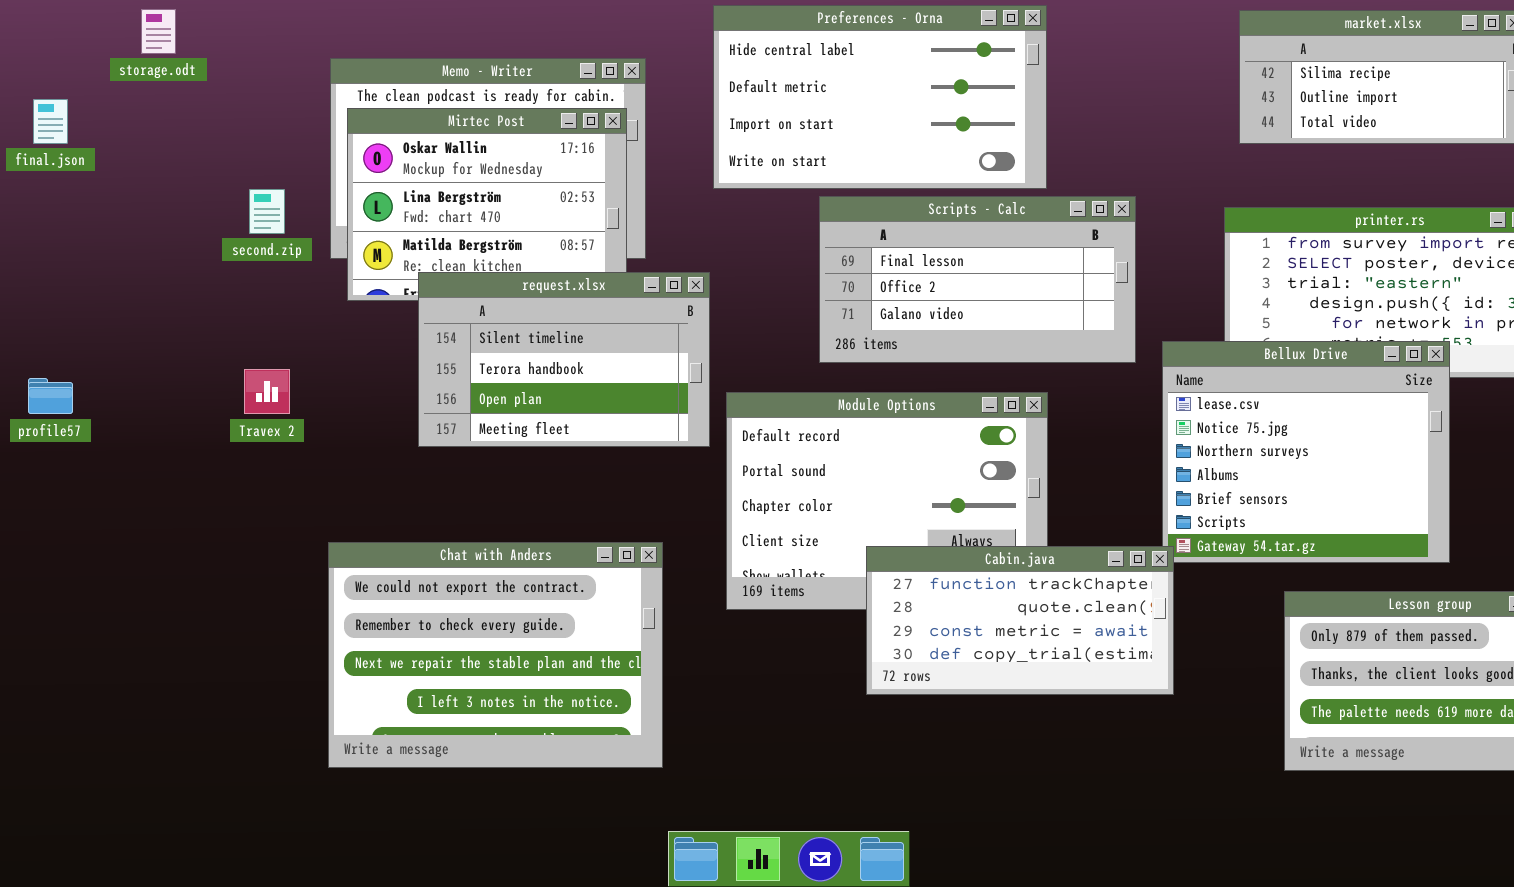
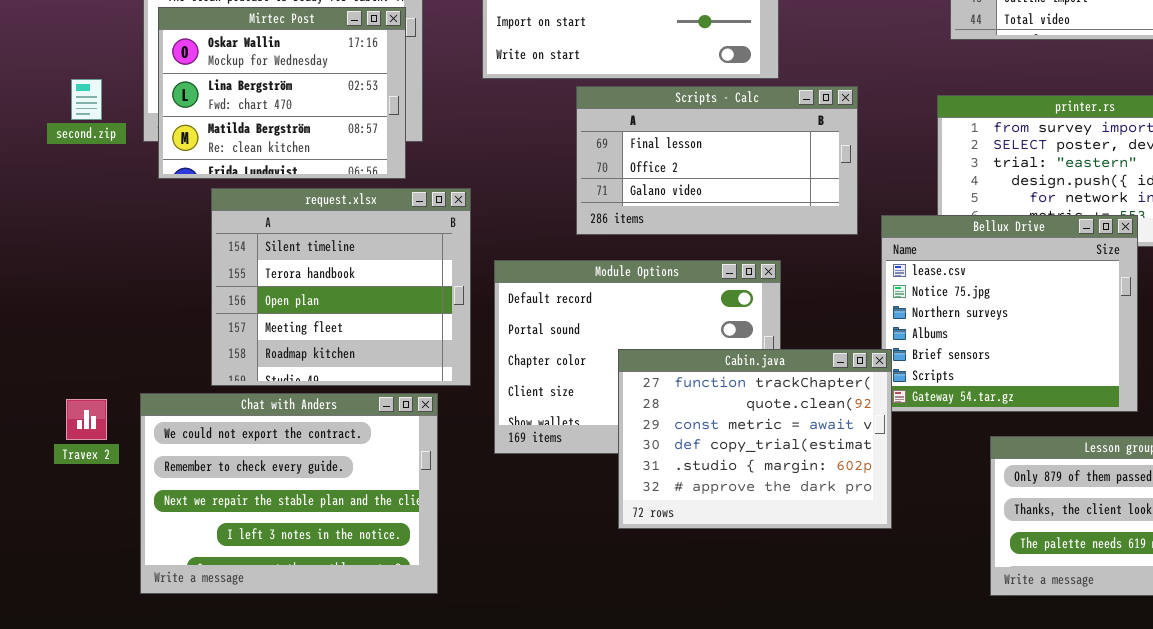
request.xlsx: [418,272,710,447] -> [211,188,471,386], moved, resized
Travex 2: [244,369,290,414] -> [66,399,107,440], moved
Cabin.java: [866,546,1174,695] -> [618,349,892,529], resized

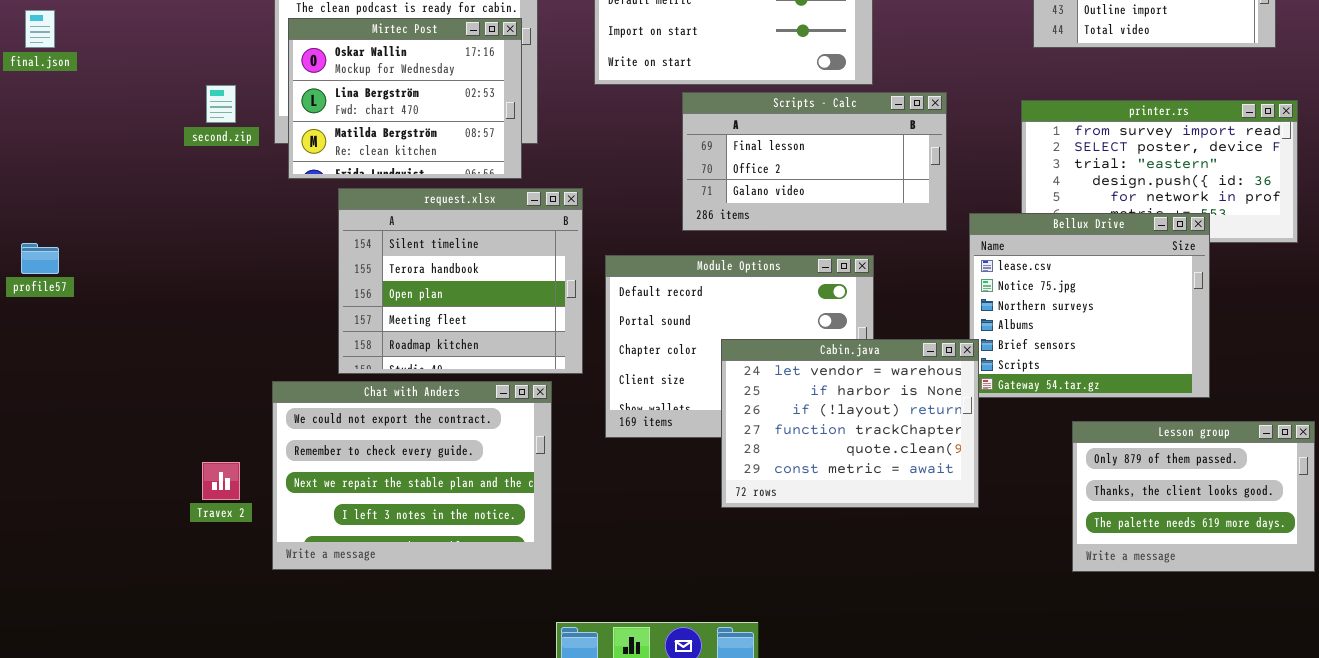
Cabin.java: [618,349,892,529] -> [721,339,979,508], scrolled up 3 rows
Travex 2: [66,399,107,440] -> [202,462,240,500], moved

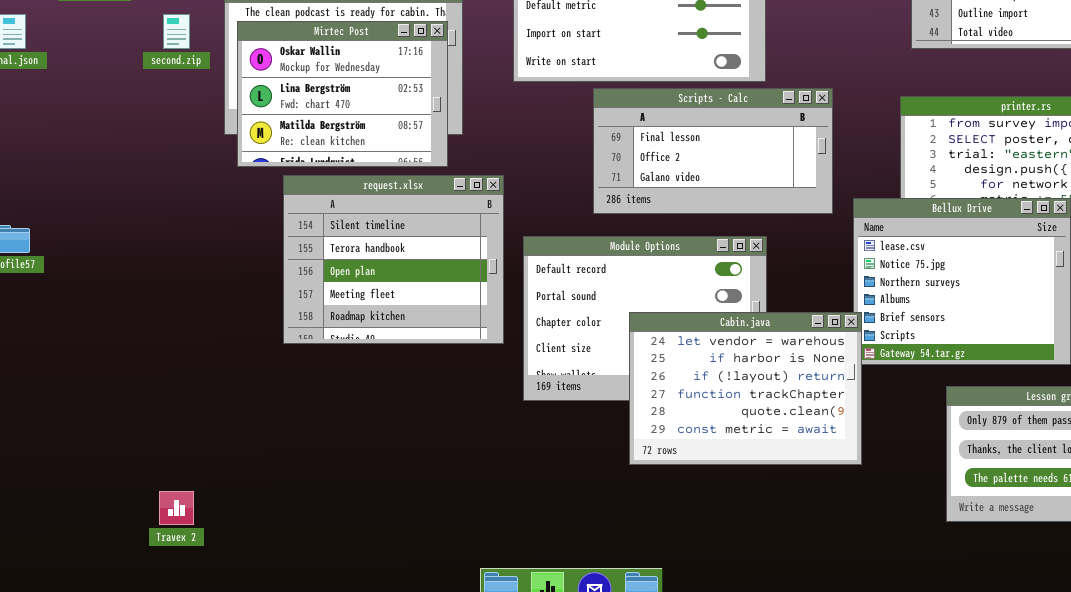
second.zip: [206,85,236,123] -> [163,14,190,49], moved
Chat with Anders: [272,381,552,570] -> none, closed
Travex 2: [202,462,240,500] -> [159,491,194,525], moved

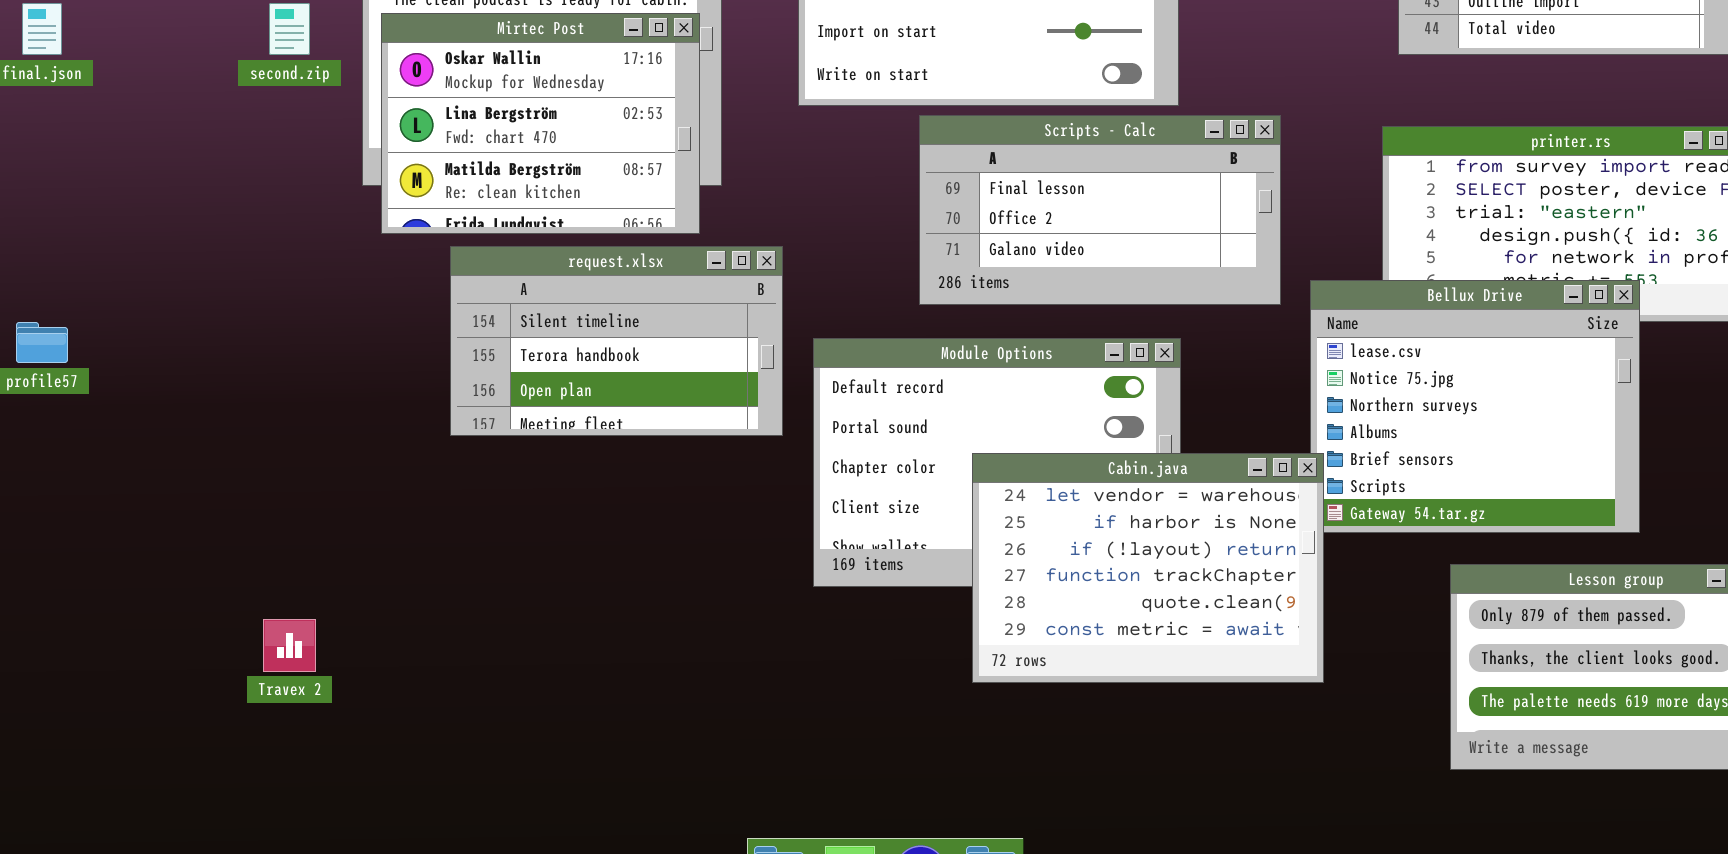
request.xlsx: [283,175,504,344] -> [450,246,783,436], resized
Travex 2: [159,491,194,525] -> [263,619,316,672], moved

